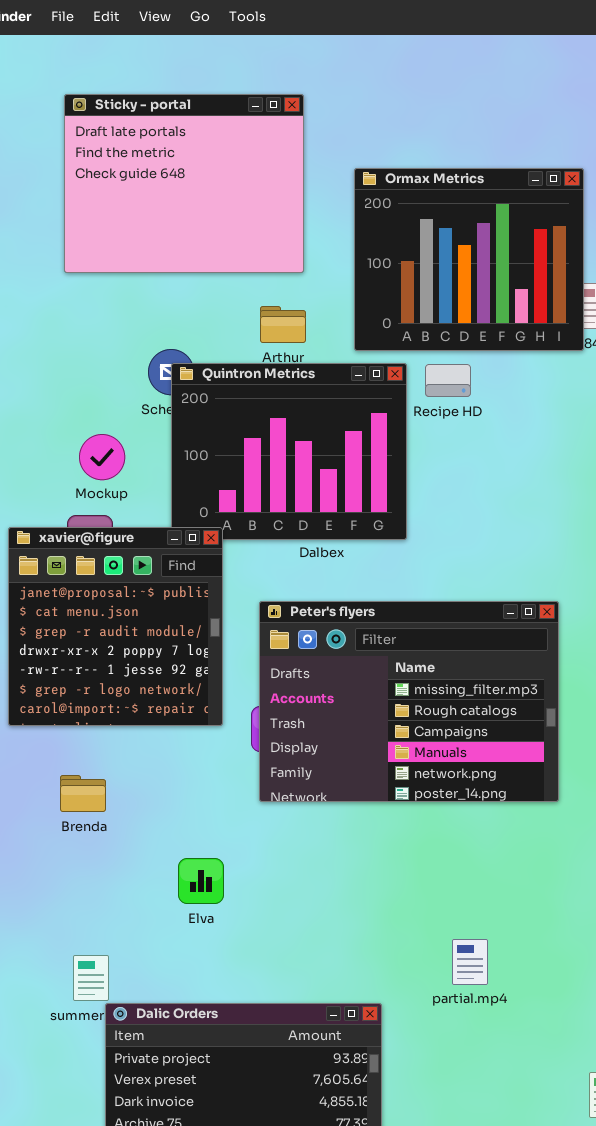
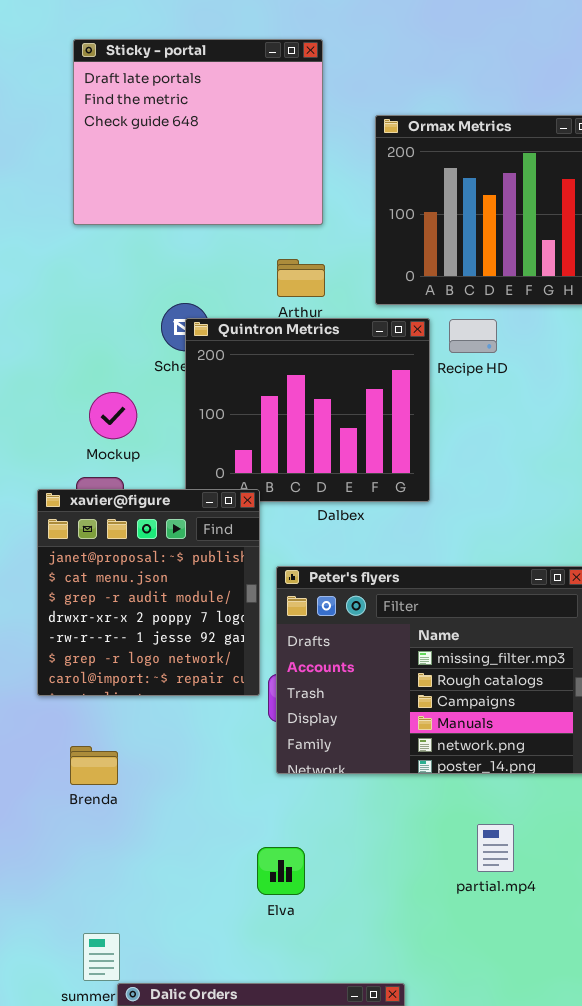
xavier@figure: [8,527,223,726] -> [37,489,260,696], moved
Elva: [178,858,224,904] -> [257,847,305,895], moved
partial.mp4: [452,939,488,985] -> [477,824,514,872], moved

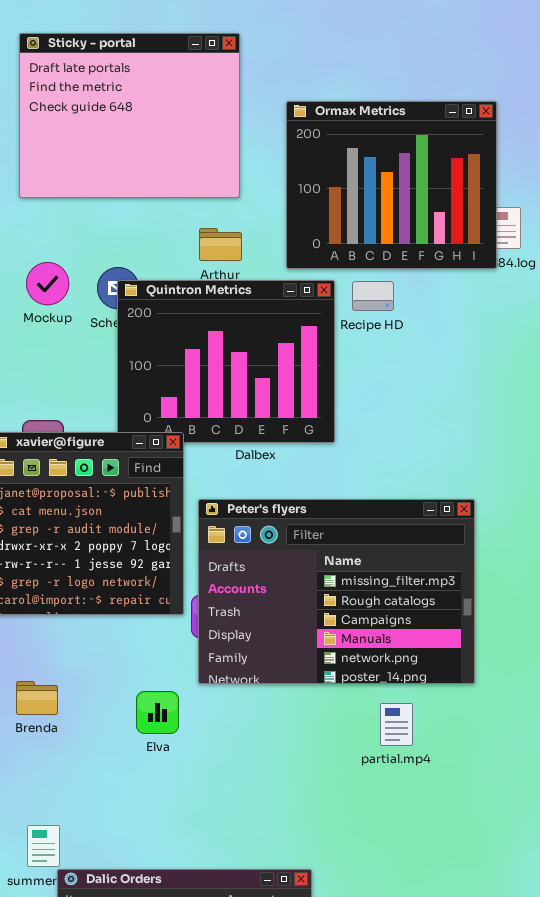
Mockup: [89,392,137,439] -> [26,262,69,305], moved
Brenda: [70,746,118,785] -> [16,681,58,715], moved
partial.mp4: [477,824,514,872] -> [380,703,413,746], moved
Elva: [257,847,305,895] -> [136,691,179,734], moved

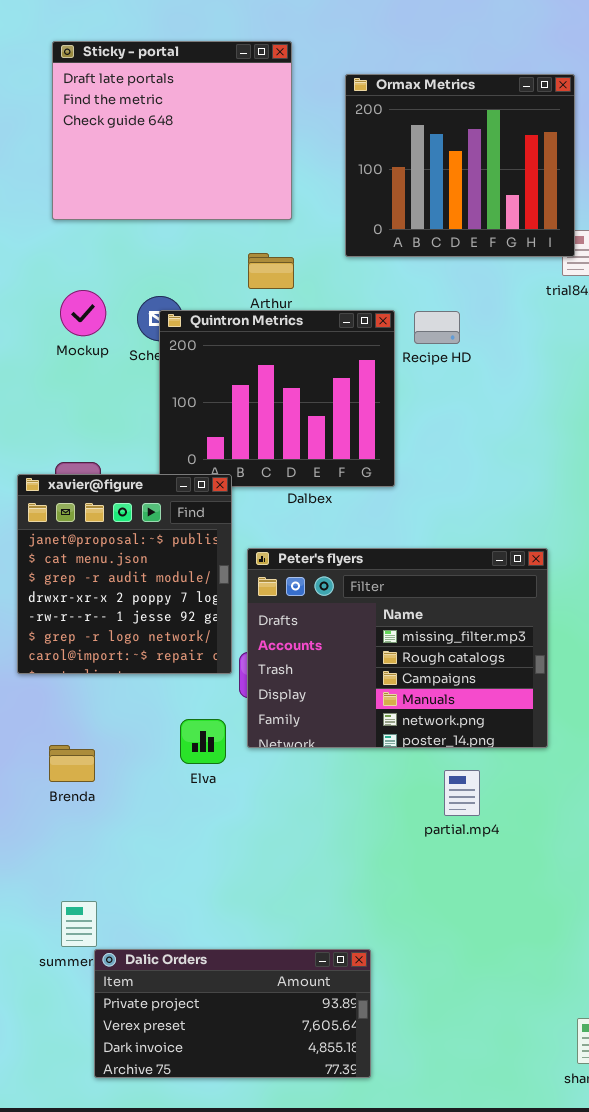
Ormax Metrics: [286,101,497,269] -> [345,74,575,257], moved
Elva: [136,691,179,734] -> [180,719,226,764], moved

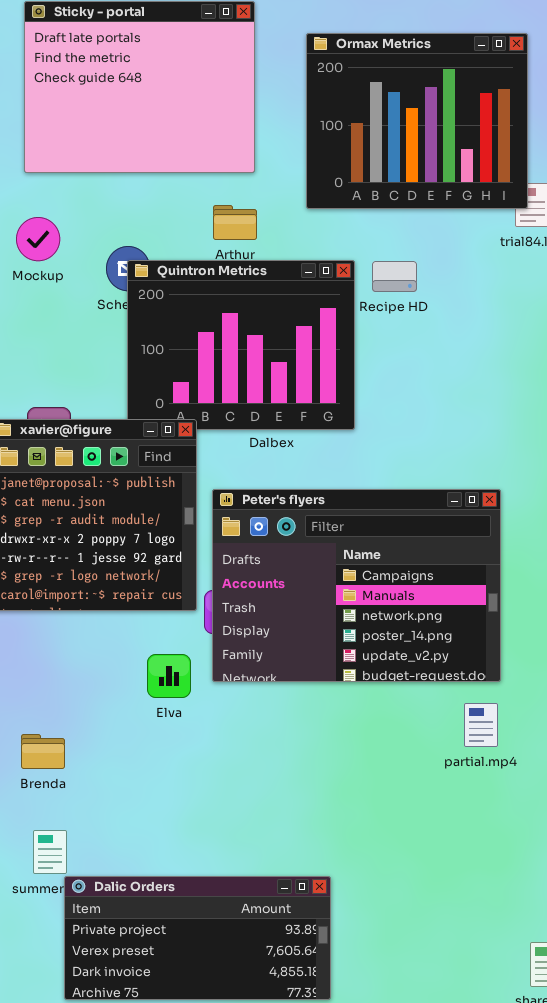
Mockup: [60,290,106,336] -> [16,217,60,261], moved
Peter's flyers: [247,548,548,748] -> [212,489,501,682], scrolled down 2 rows
Brenda: [49,745,95,782] -> [21,734,65,769], moved
partial.mp4: [444,770,480,816] -> [464,703,498,747], moved

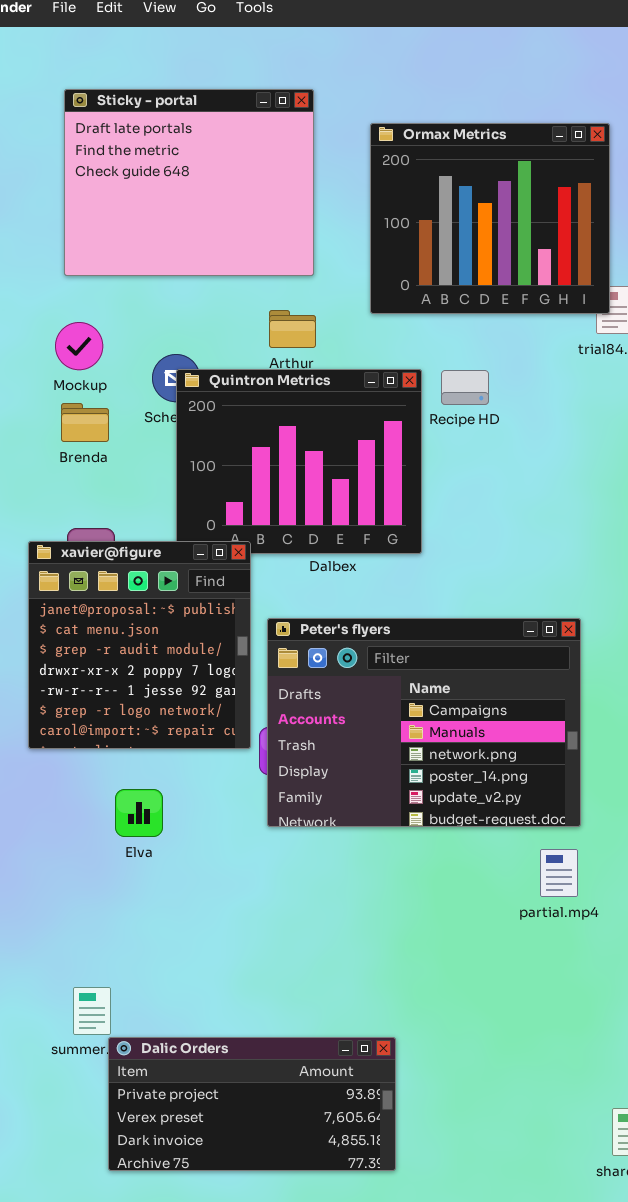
Elva: [147,654,191,698] -> [115,789,163,837], moved
Brenda: [21,734,65,769] -> [61,403,109,442], moved

